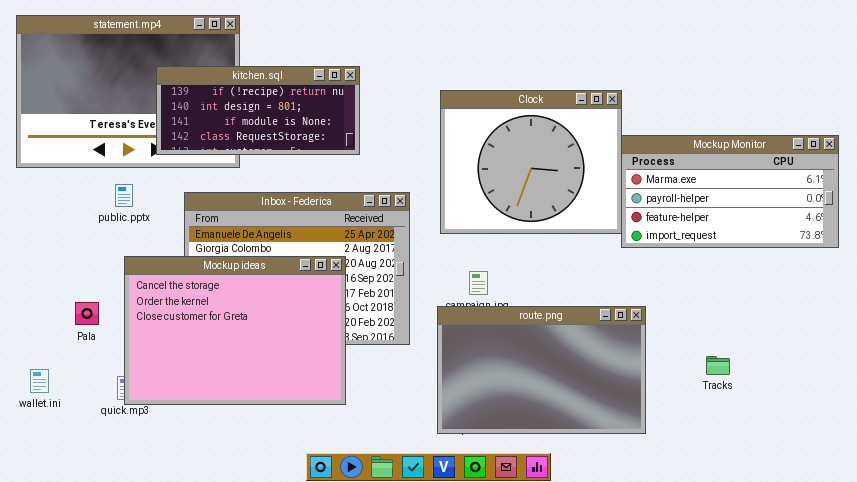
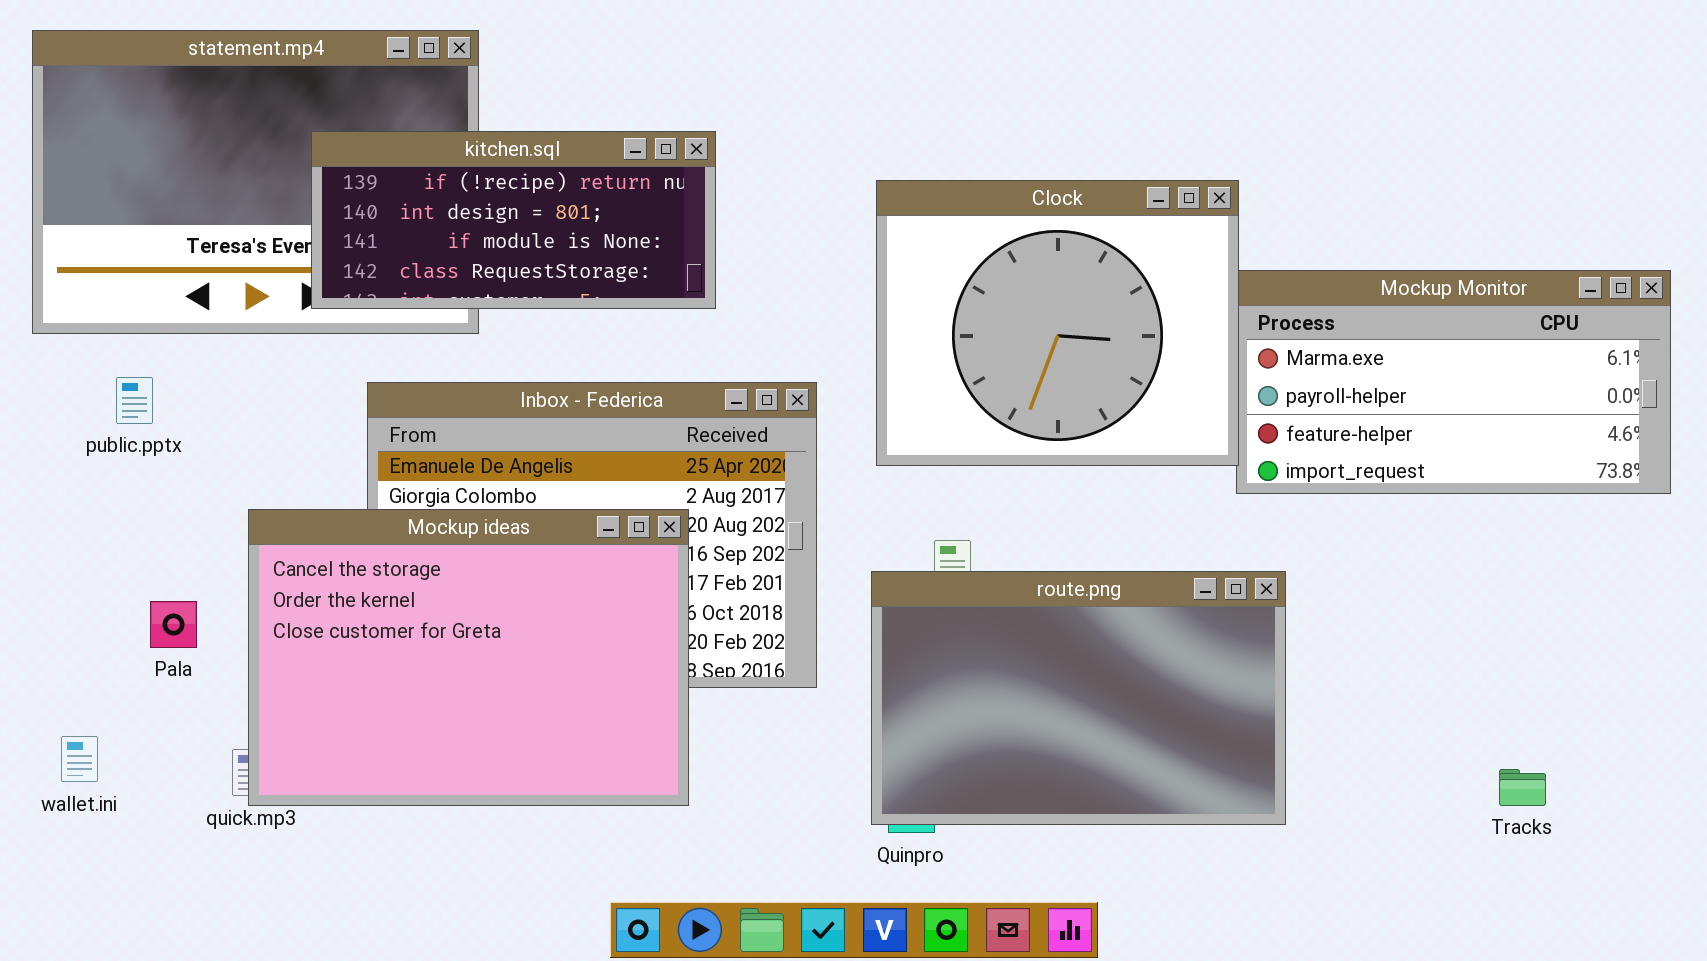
public.pptx: [115,184,133,207] -> [116,377,153,424], moved
route.png: [437,306,646,434] -> [871,571,1286,825], moved
Tracks: [706,356,730,375] -> [1499,769,1546,806], moved

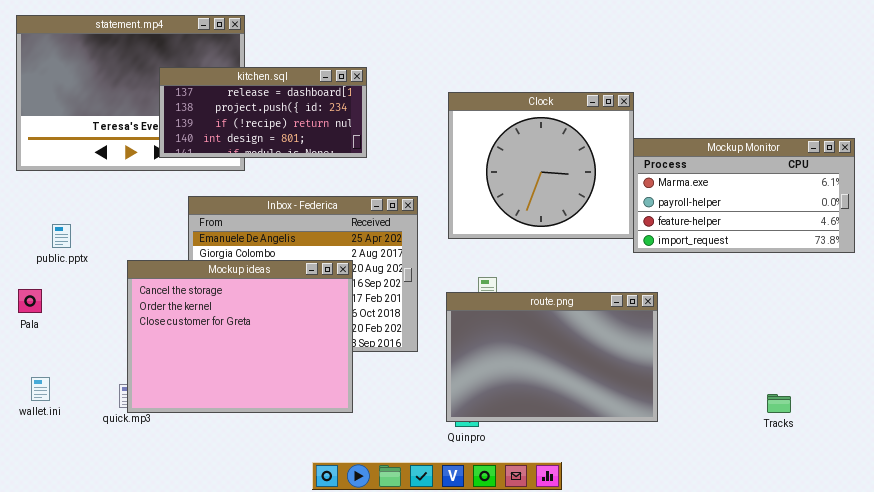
kitchen.sql: [311,131,716,309] -> [159,67,367,158], scrolled up 2 rows
public.pptx: [116,377,153,424] -> [52,224,71,248], moved
Pala: [150,601,197,648] -> [18,289,42,313], moved

